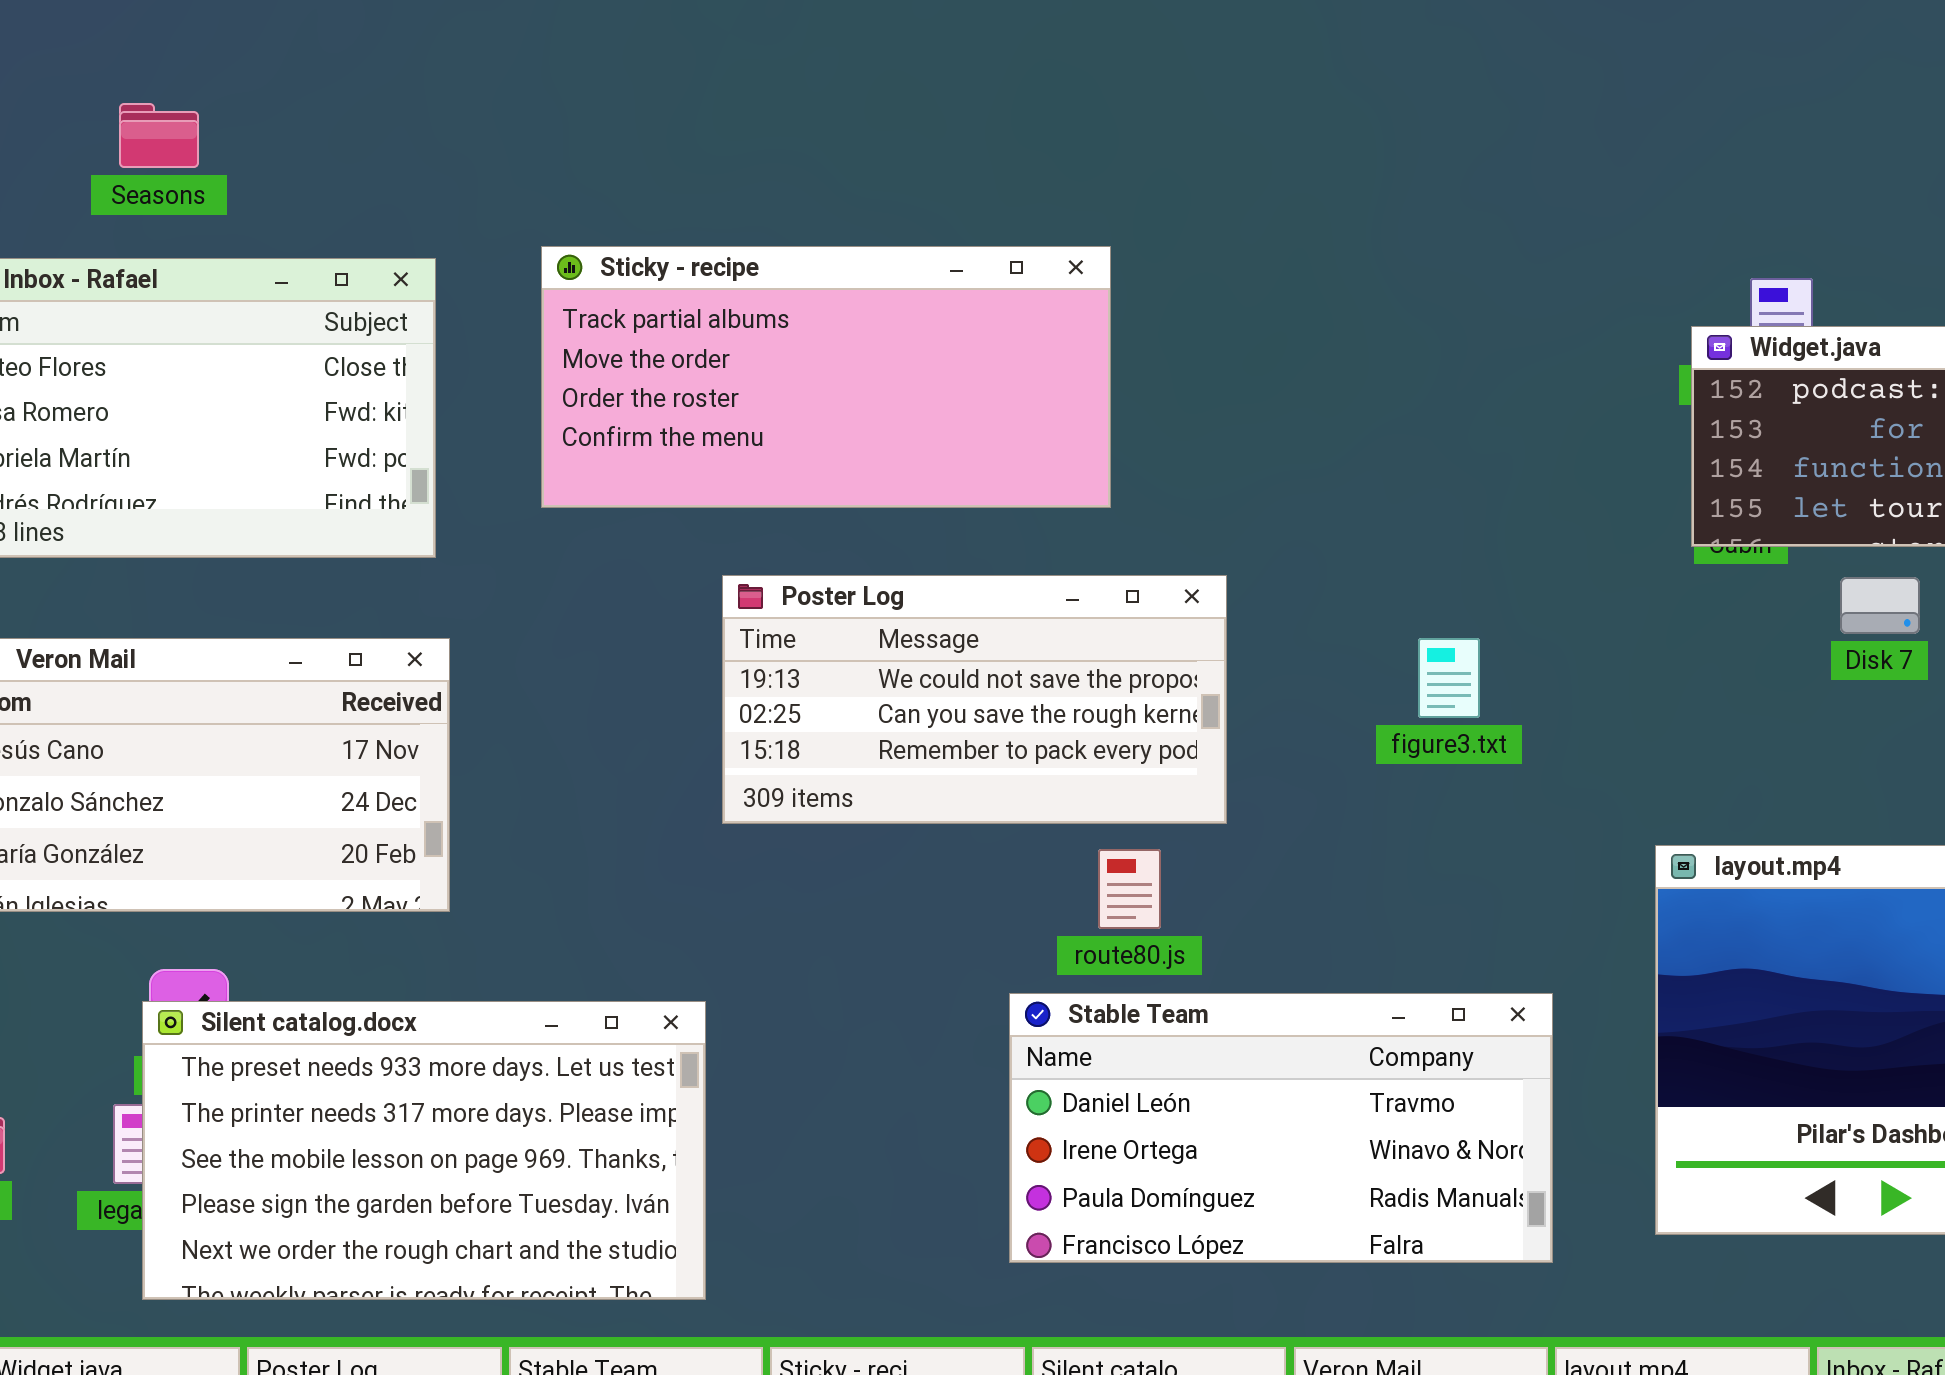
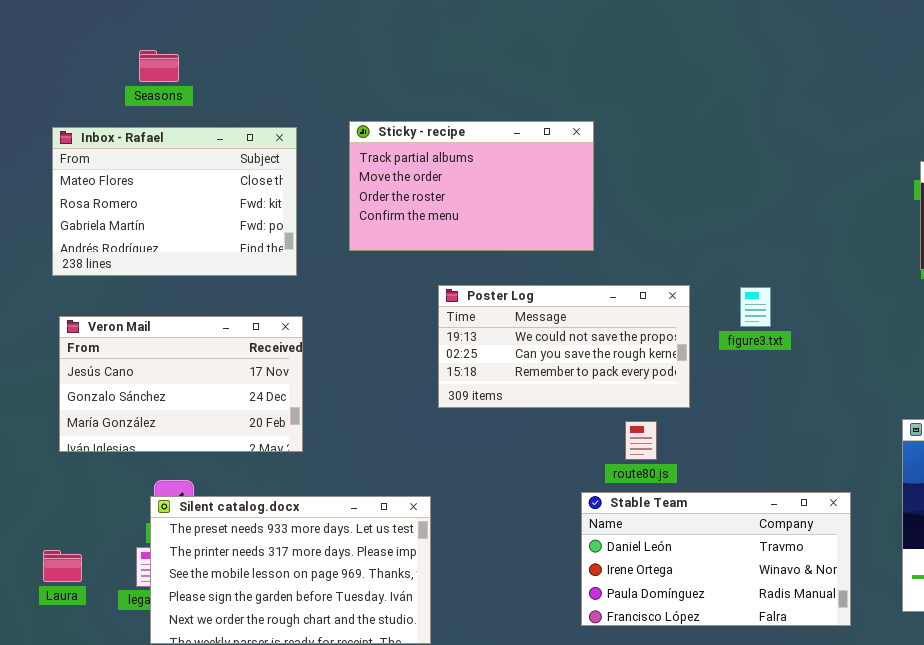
Sticky - recipe: [541,246,1111,508] -> [349,121,594,251], resized
figure3.txt: [1418,638,1480,718] -> [740,287,771,327], moved

